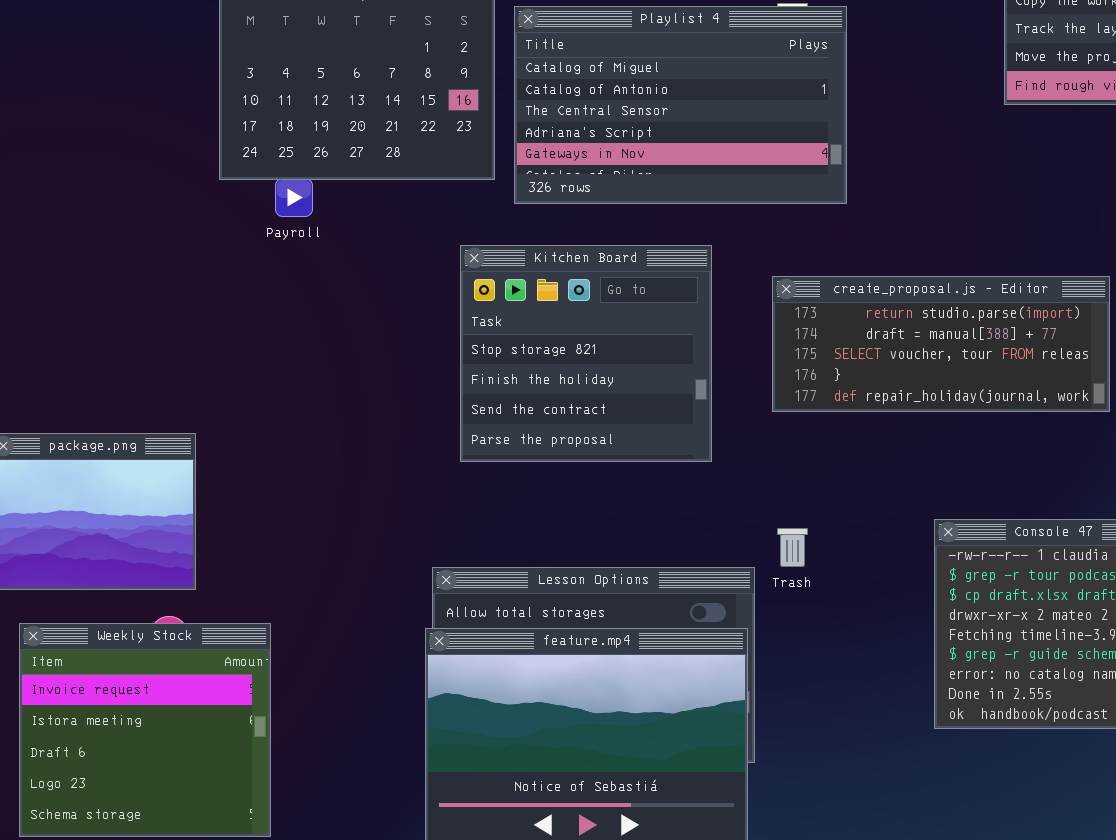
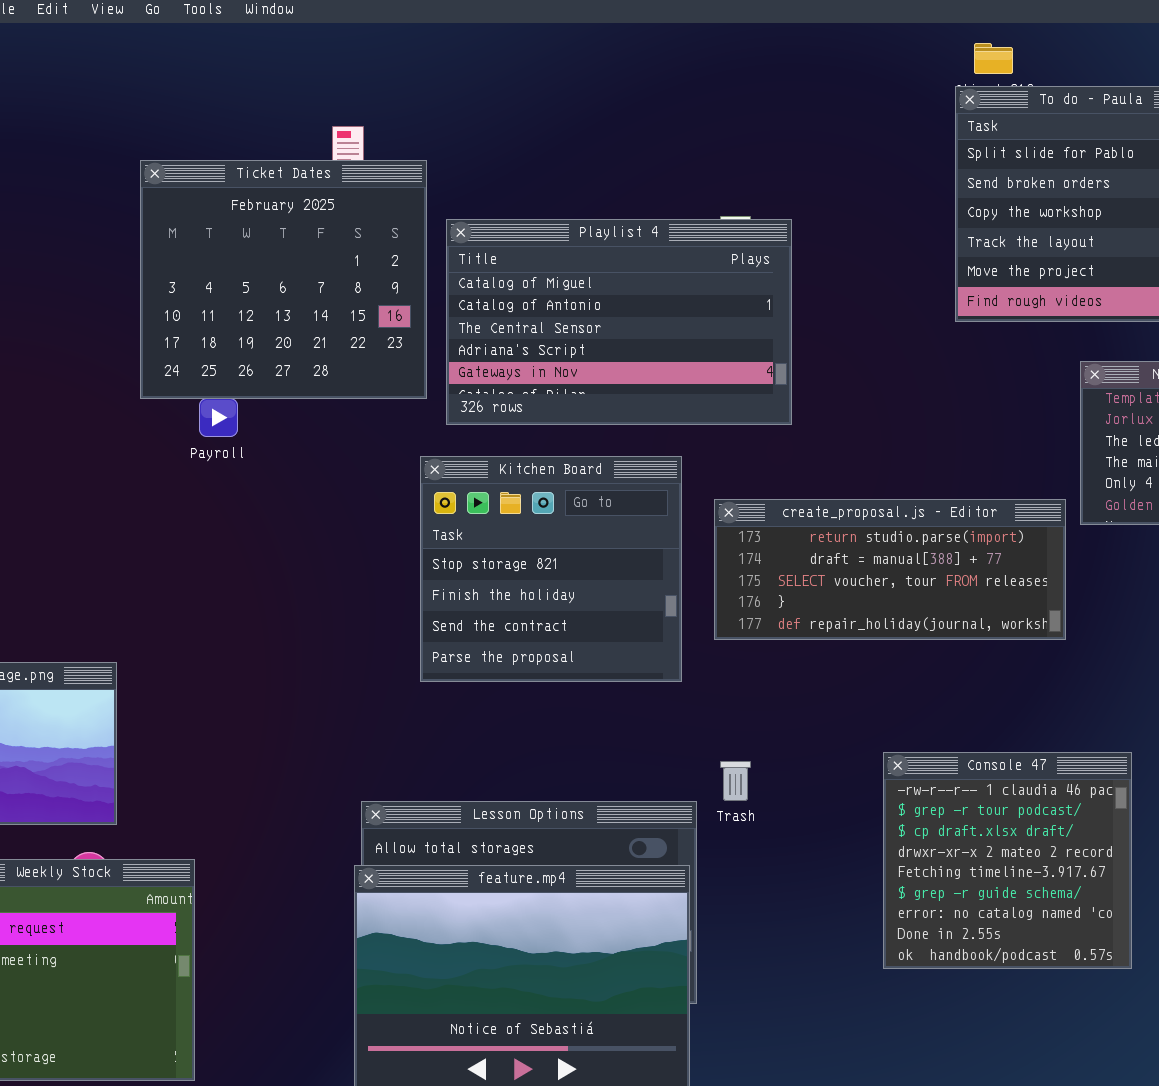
Kitchen Board: [460,245,712,462] -> [420,456,682,682], moved

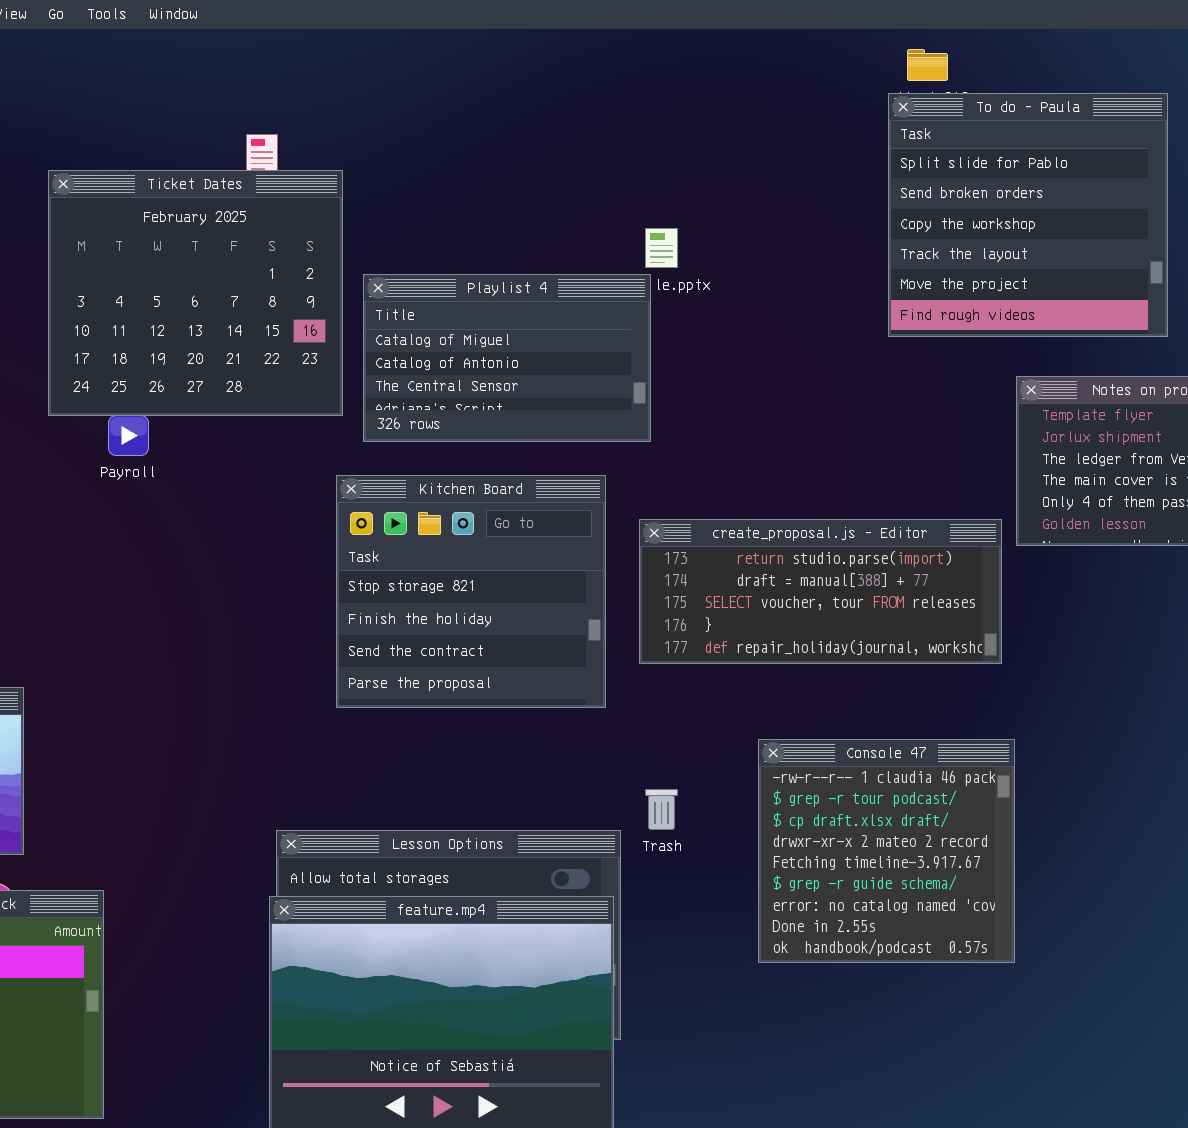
Playlist 4: [446,219,792,425] -> [363,274,651,442], resized
Console 47: [883,752,1132,969] -> [758,739,1015,963], moved

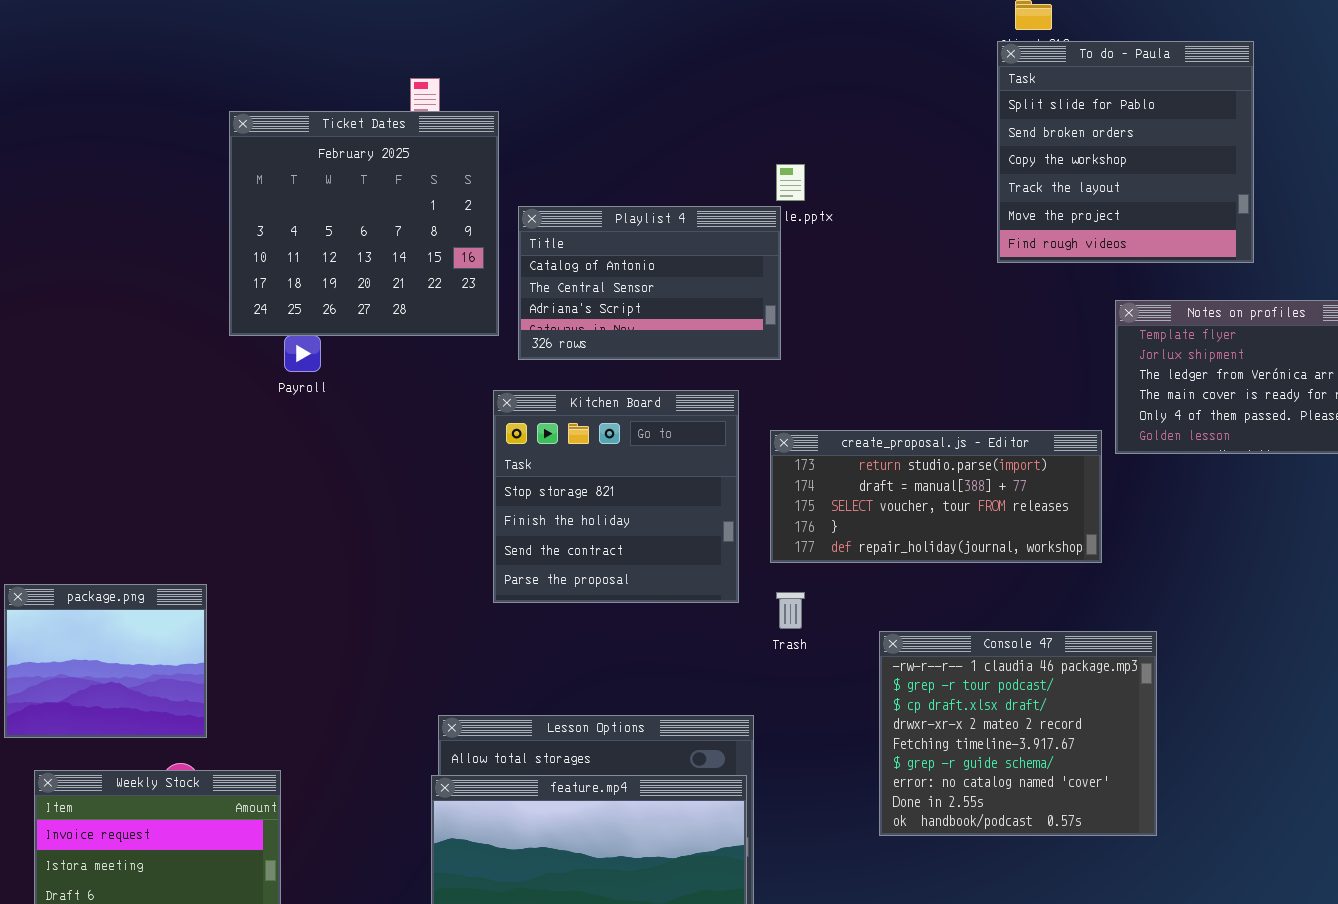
Playlist 4: [363,274,651,442] -> [518,206,781,360], scrolled down 1 row
Console 47: [758,739,1015,963] -> [879,631,1157,836], resized
Trash: [645,789,678,830] -> [776,592,805,629], moved

